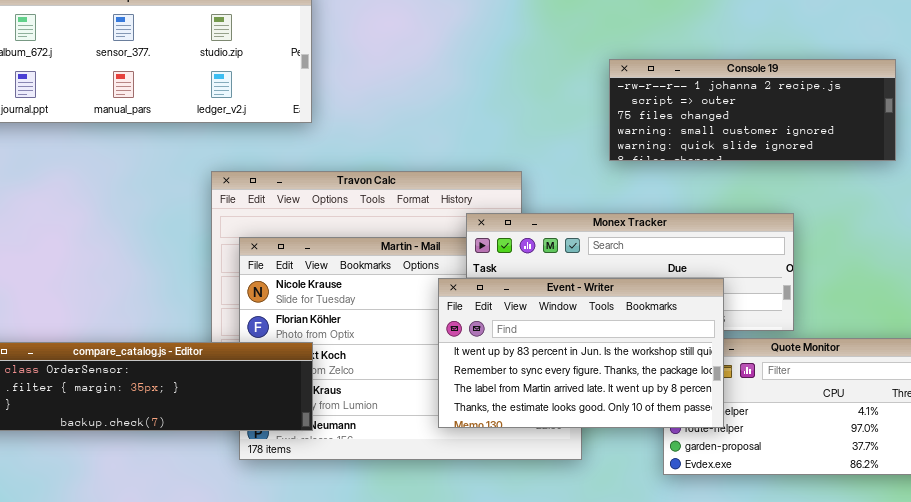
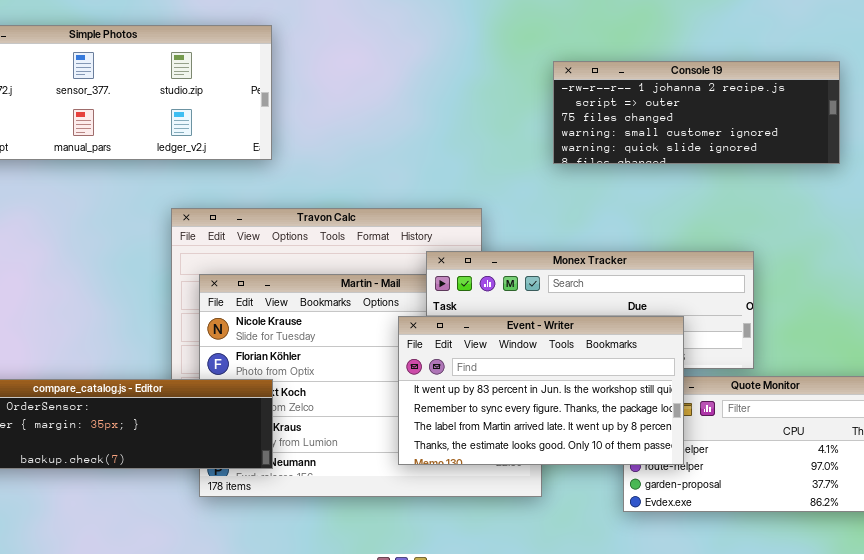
Console 19: [609,59,896,161] -> [553,61,840,164], moved

